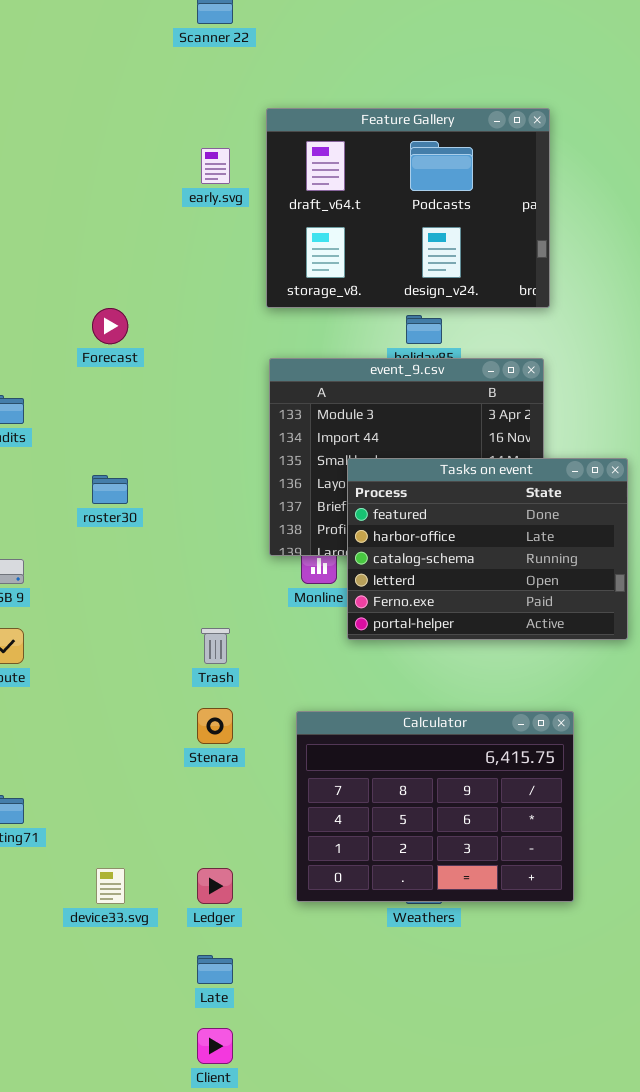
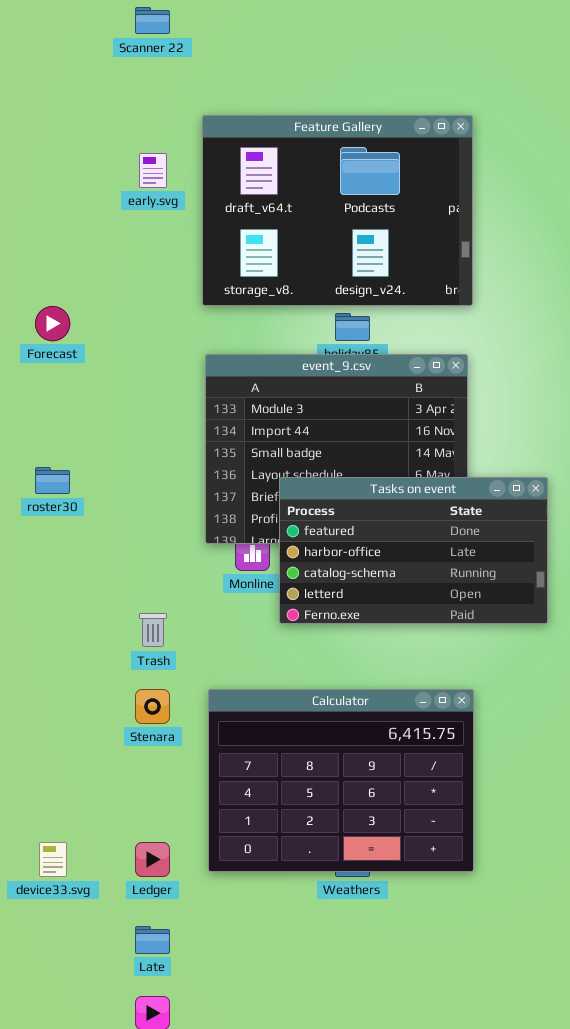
Tasks on event: [347,458,628,640] -> [279,477,548,624], resized
Calculator: [296,711,574,902] -> [208,689,474,872], moved

